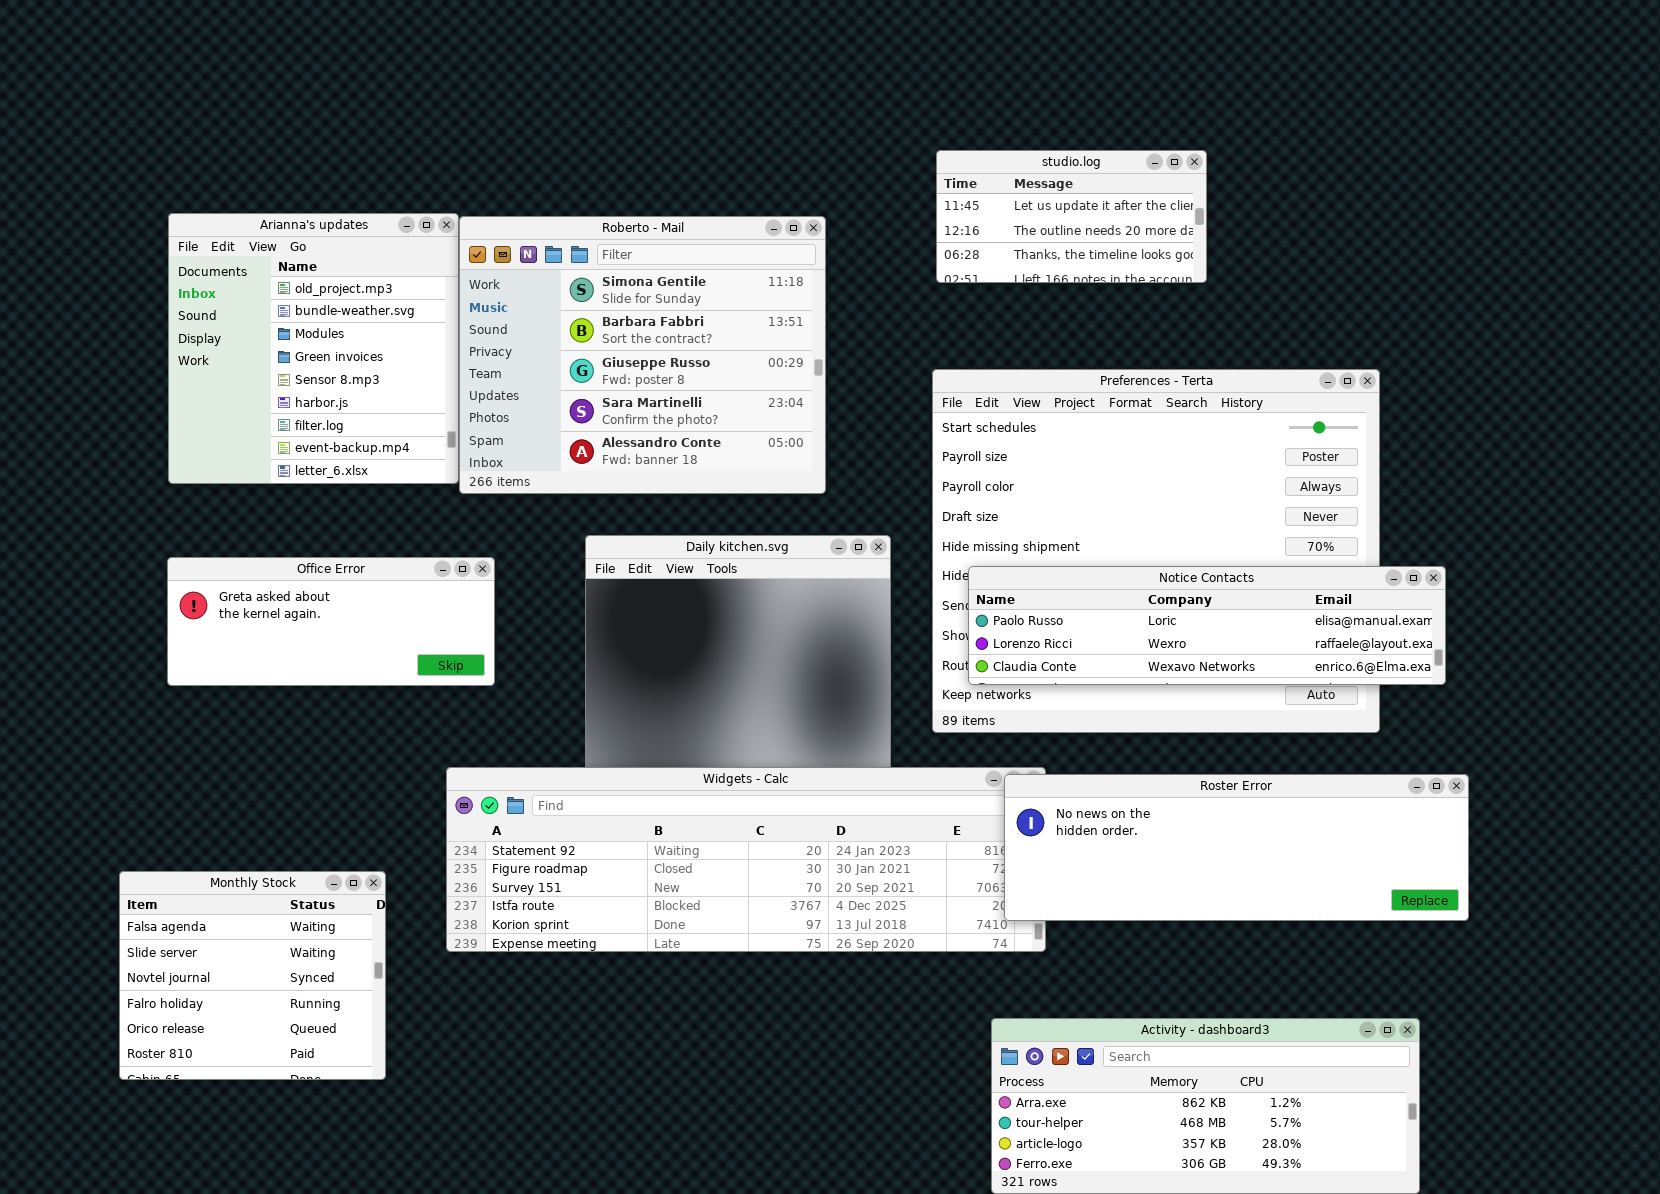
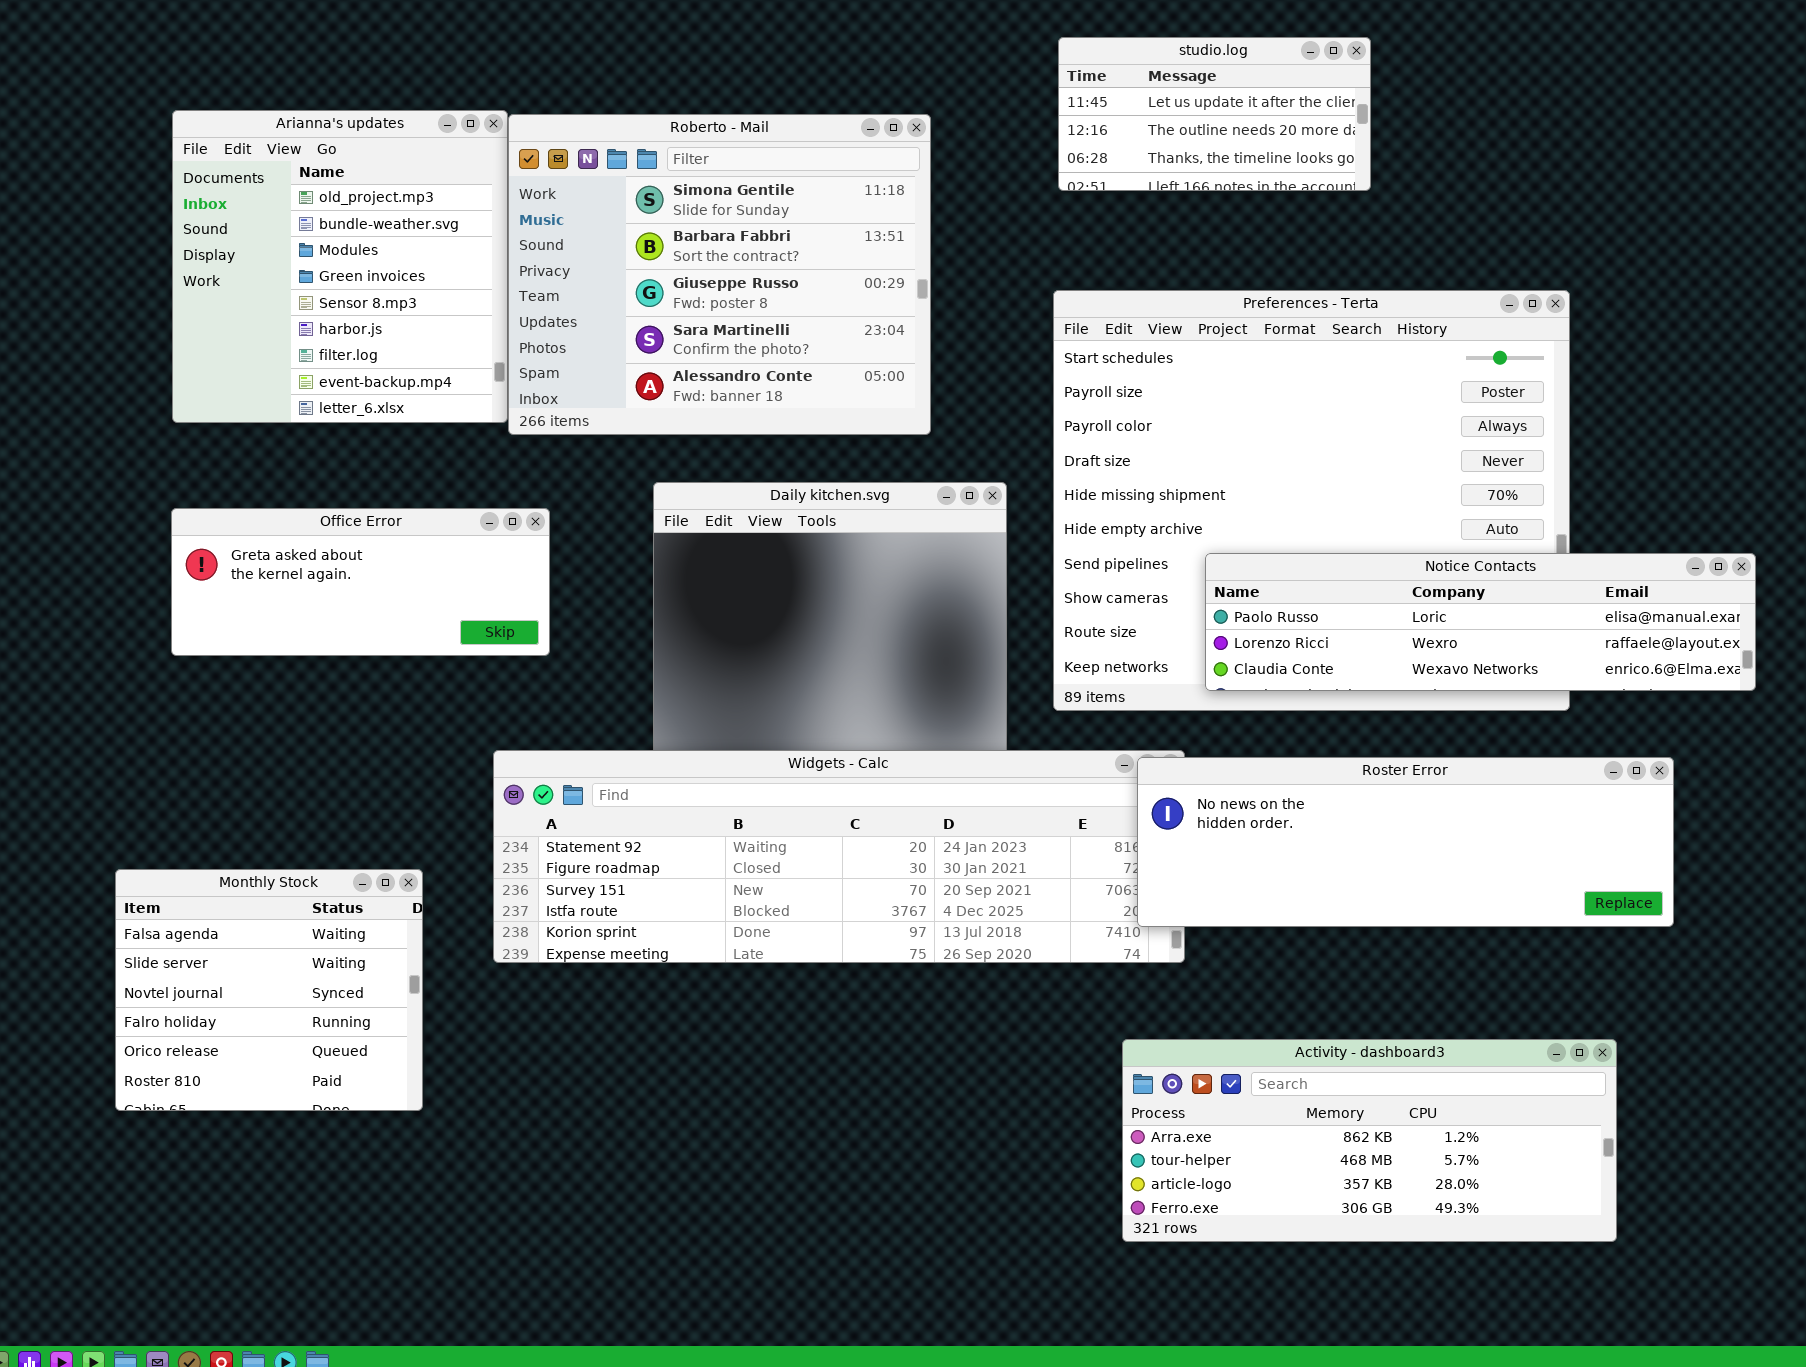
Notice Contacts: [968,566,1446,685] -> [1205,553,1756,691], moved

